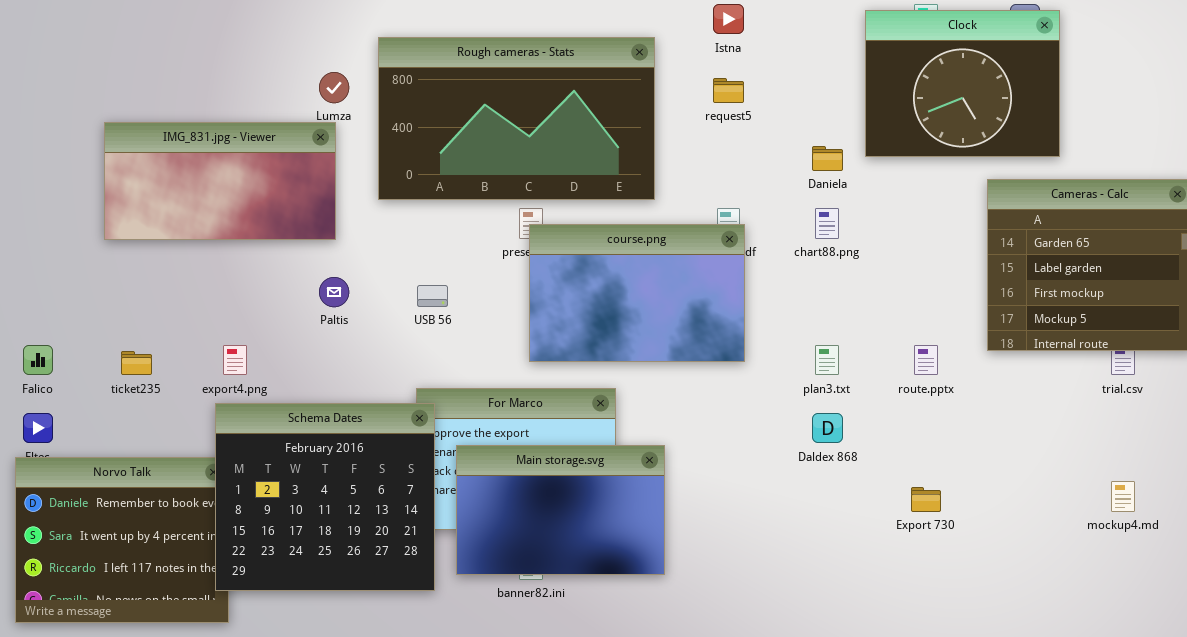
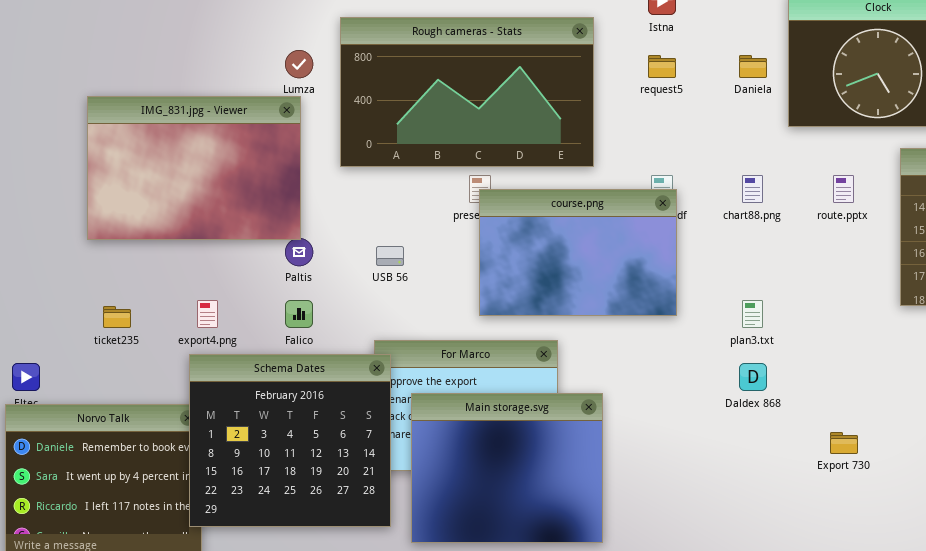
IMG_831.jpg - Viewer: [104,122,336,240] -> [87,96,301,240], resized
Daniela: [812,146,843,171] -> [739,55,767,78], moved
Falico: [23,345,53,375] -> [285,300,313,328], moved
route.pptx: [914,345,938,375] -> [833,175,854,203], moved
Main storage.svg: [456,445,665,575] -> [411,393,603,543], resized

